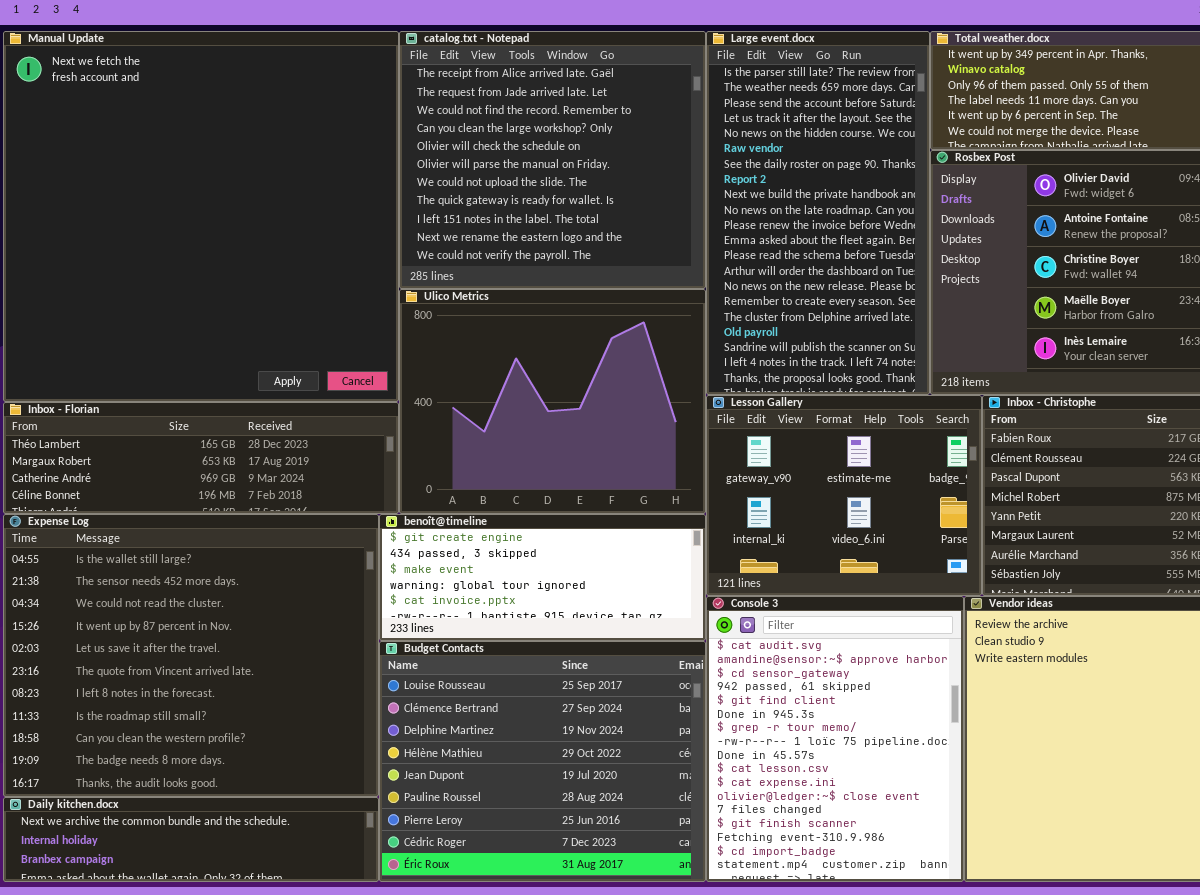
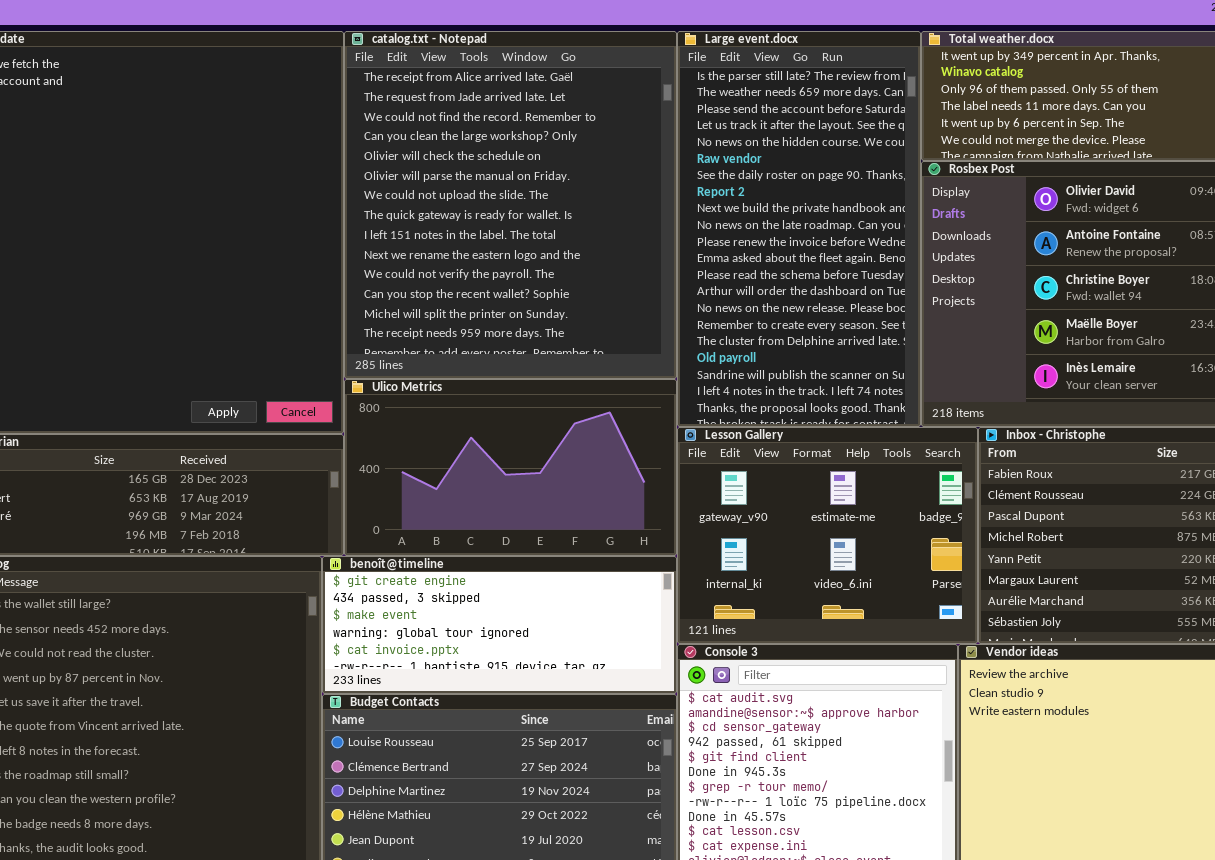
catalog.txt - Notepad: [399,31,706,289] -> [344,31,677,379], resized
Ulico Metrics: [399,289,706,514] -> [344,379,677,556], resized

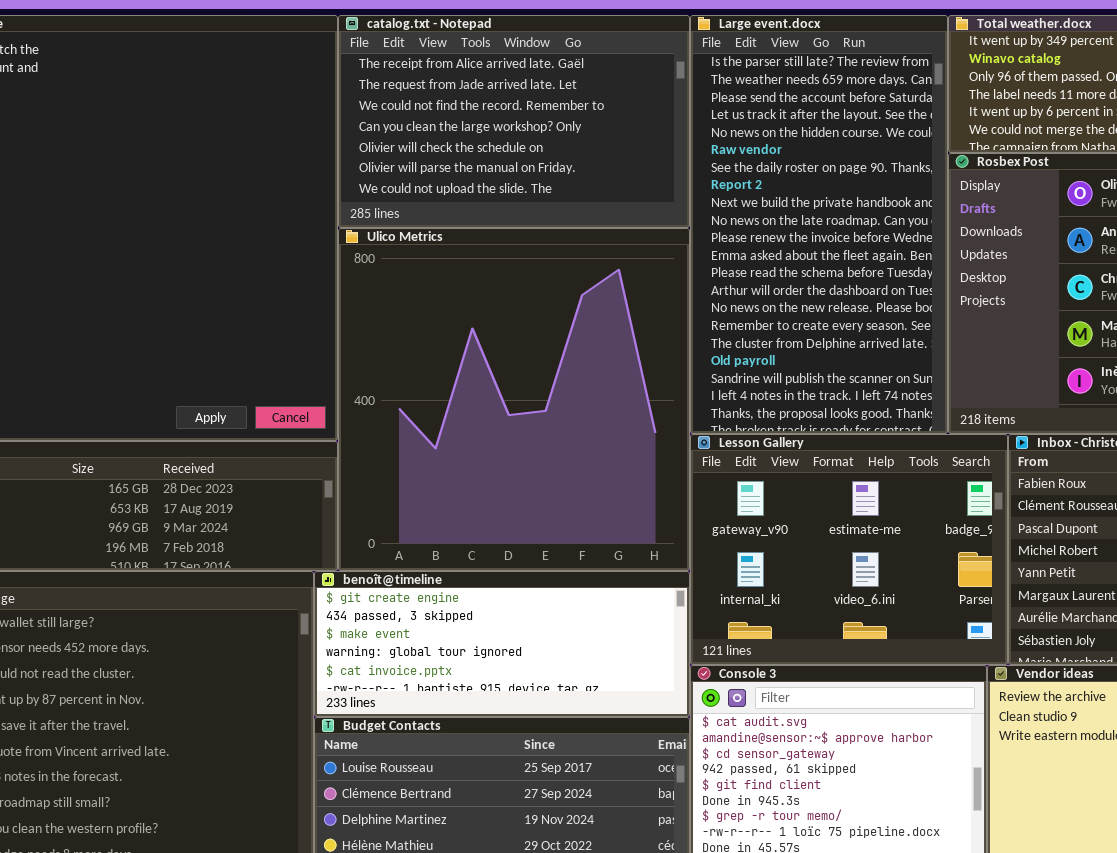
catalog.txt - Notepad: [344,31,677,379] -> [338,15,690,228], resized
Ulico Metrics: [344,379,677,556] -> [338,228,690,571], resized

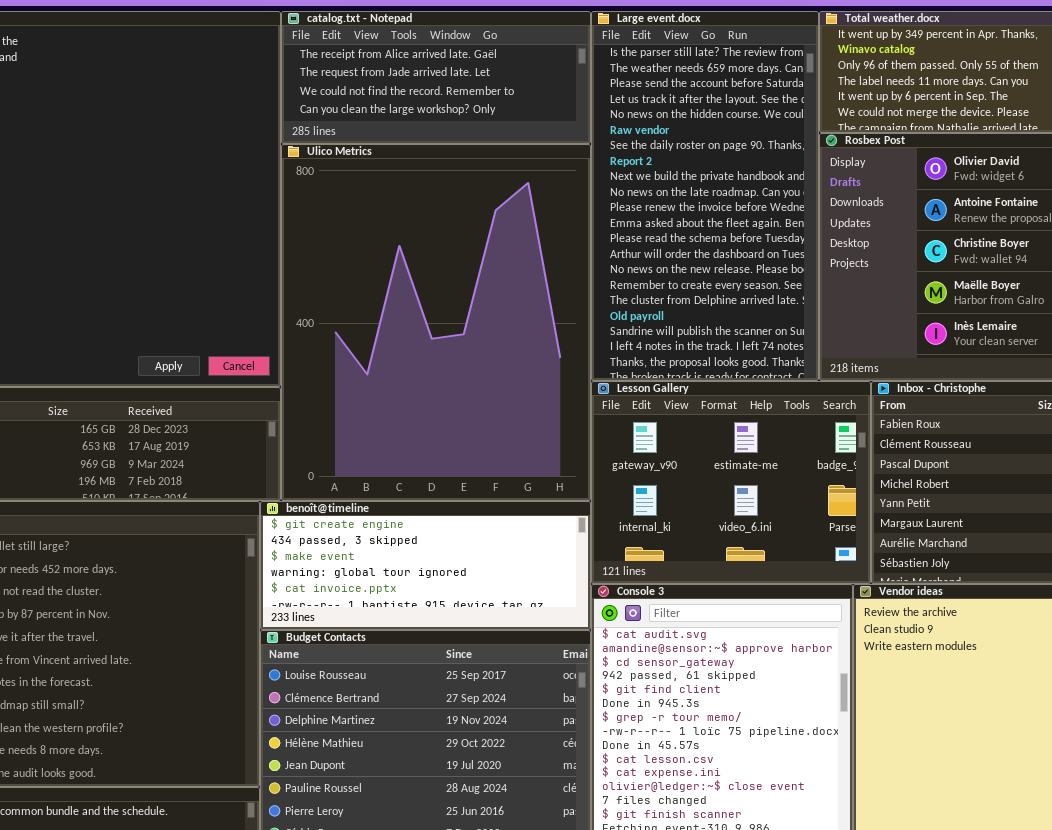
catalog.txt - Notepad: [338,15,690,228] -> [281,11,591,144], resized
Ulico Metrics: [338,228,690,571] -> [281,144,591,501], resized

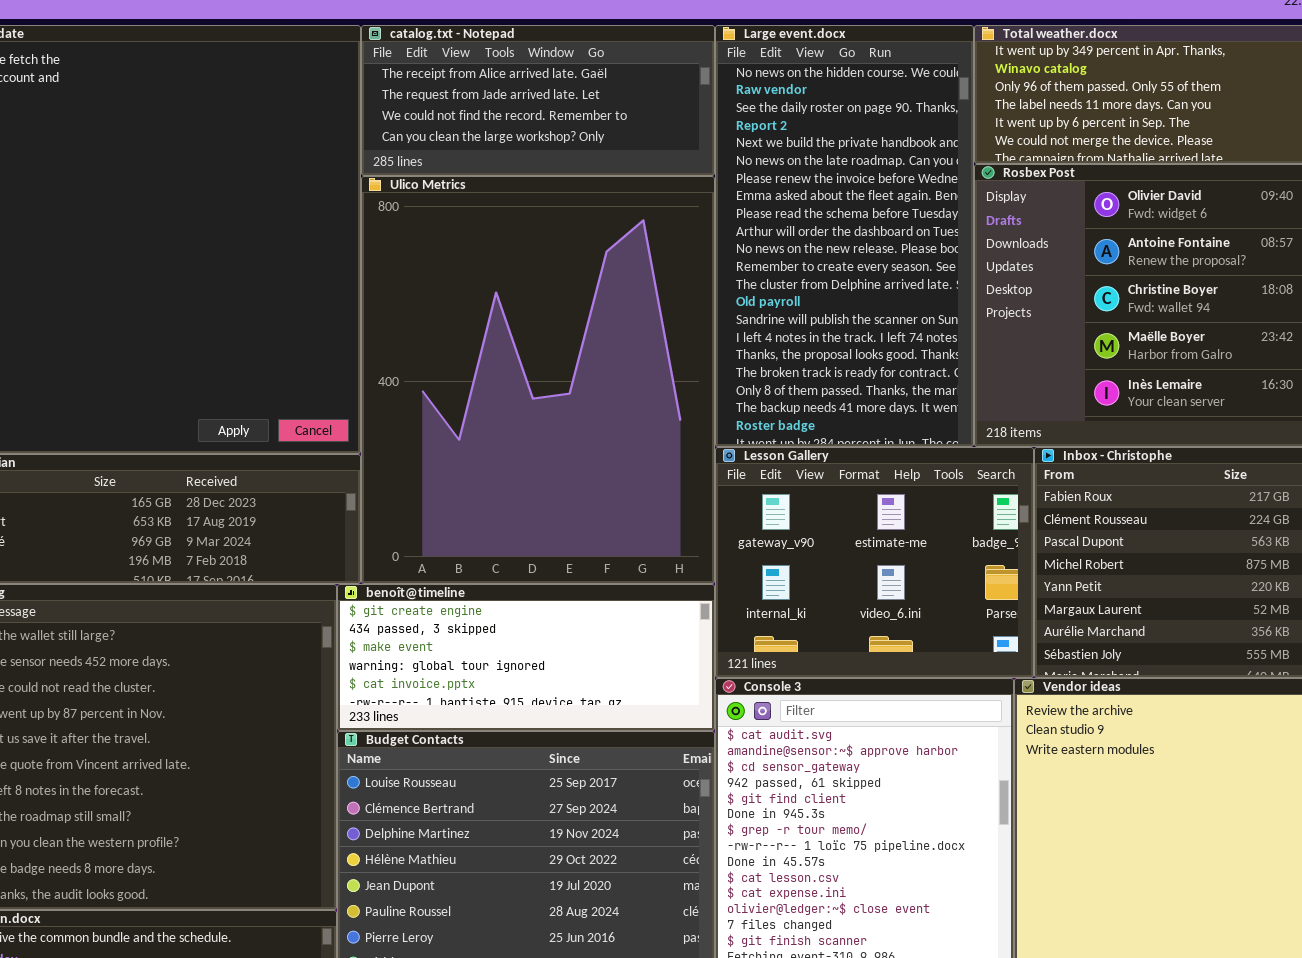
Large event.docx: [591,11,819,381] -> [715,25,974,447], scrolled down 4 rows

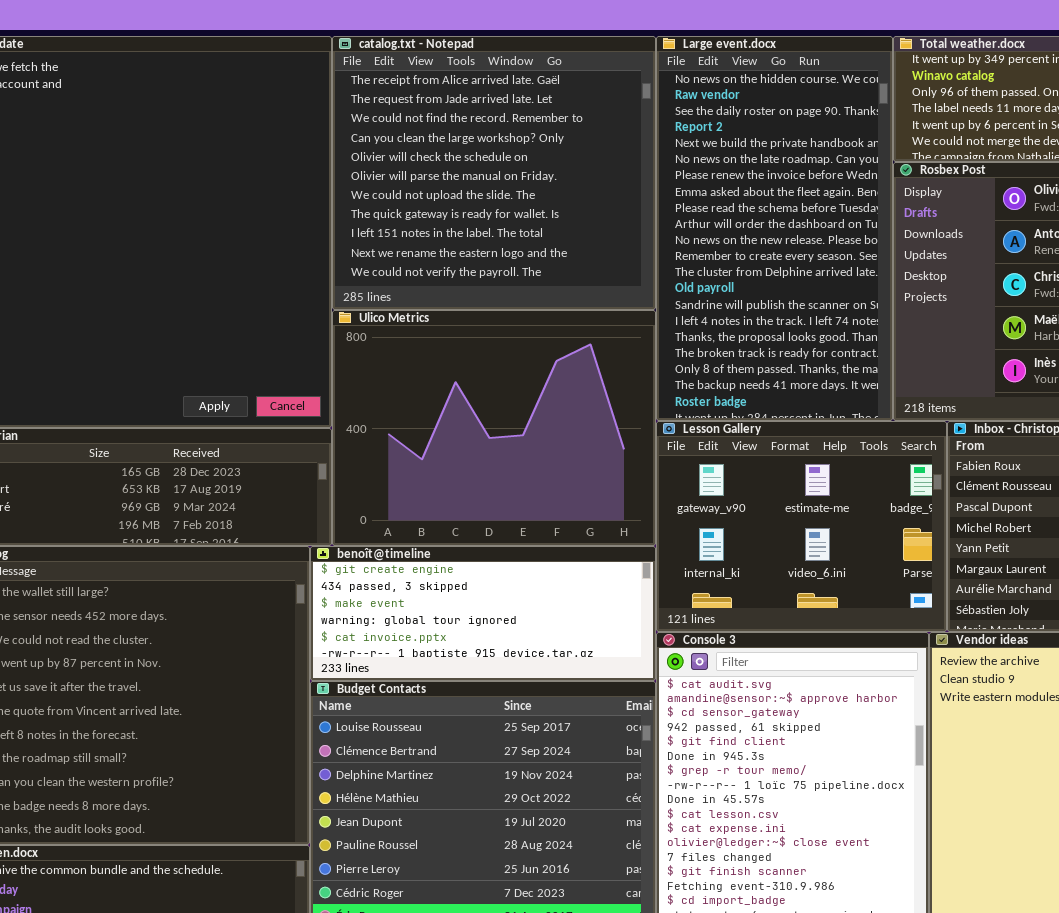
catalog.txt - Notepad: [361,25,715,176] -> [332,36,656,310], resized
Ulico Metrics: [361,176,715,584] -> [332,310,656,546], resized

